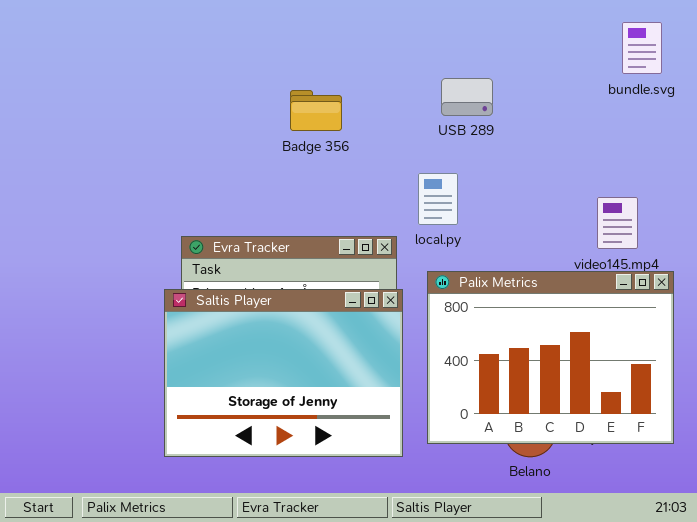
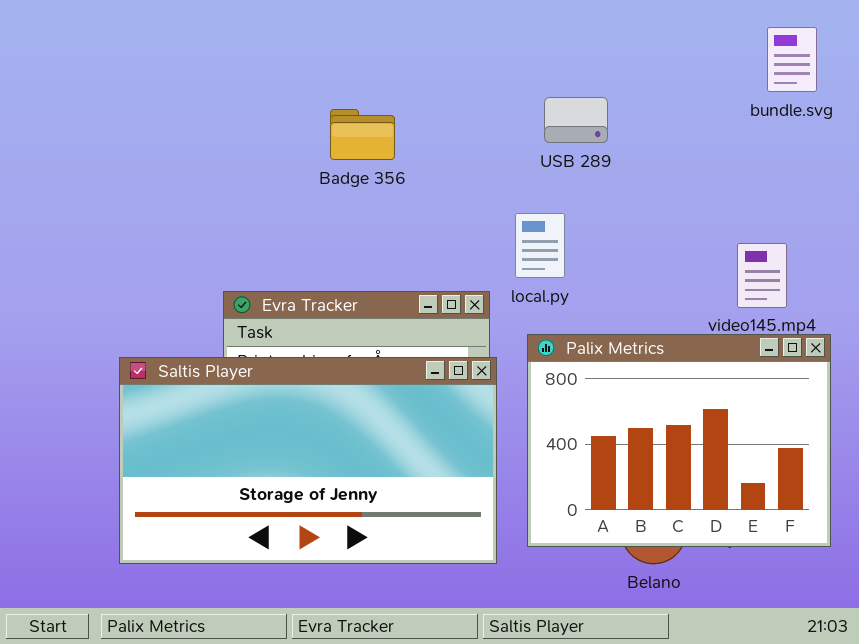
Badge 356: [290,90,342,131] -> [330,109,395,160], moved
Saltis Player: [164,289,403,457] -> [119,357,497,564], resized

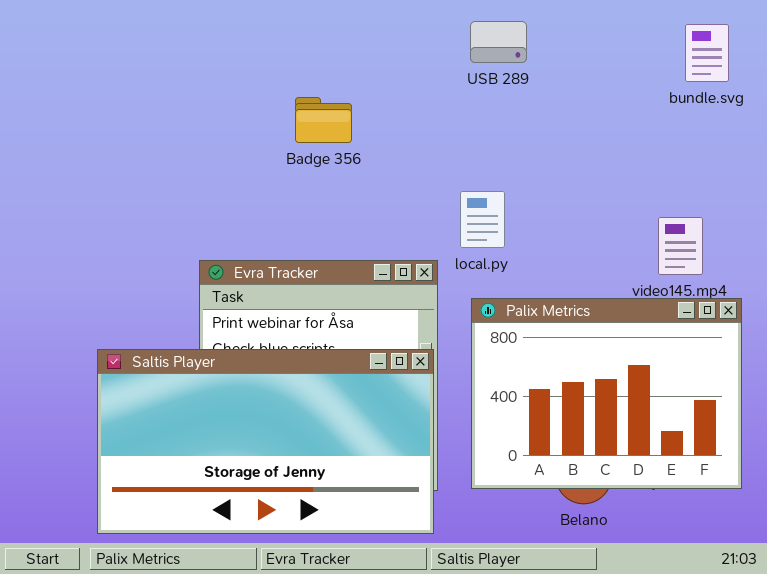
USB 289: [544,97,608,143] -> [470,21,527,63], moved
Saltis Player: [119,357,497,564] -> [97,349,434,534], moved

